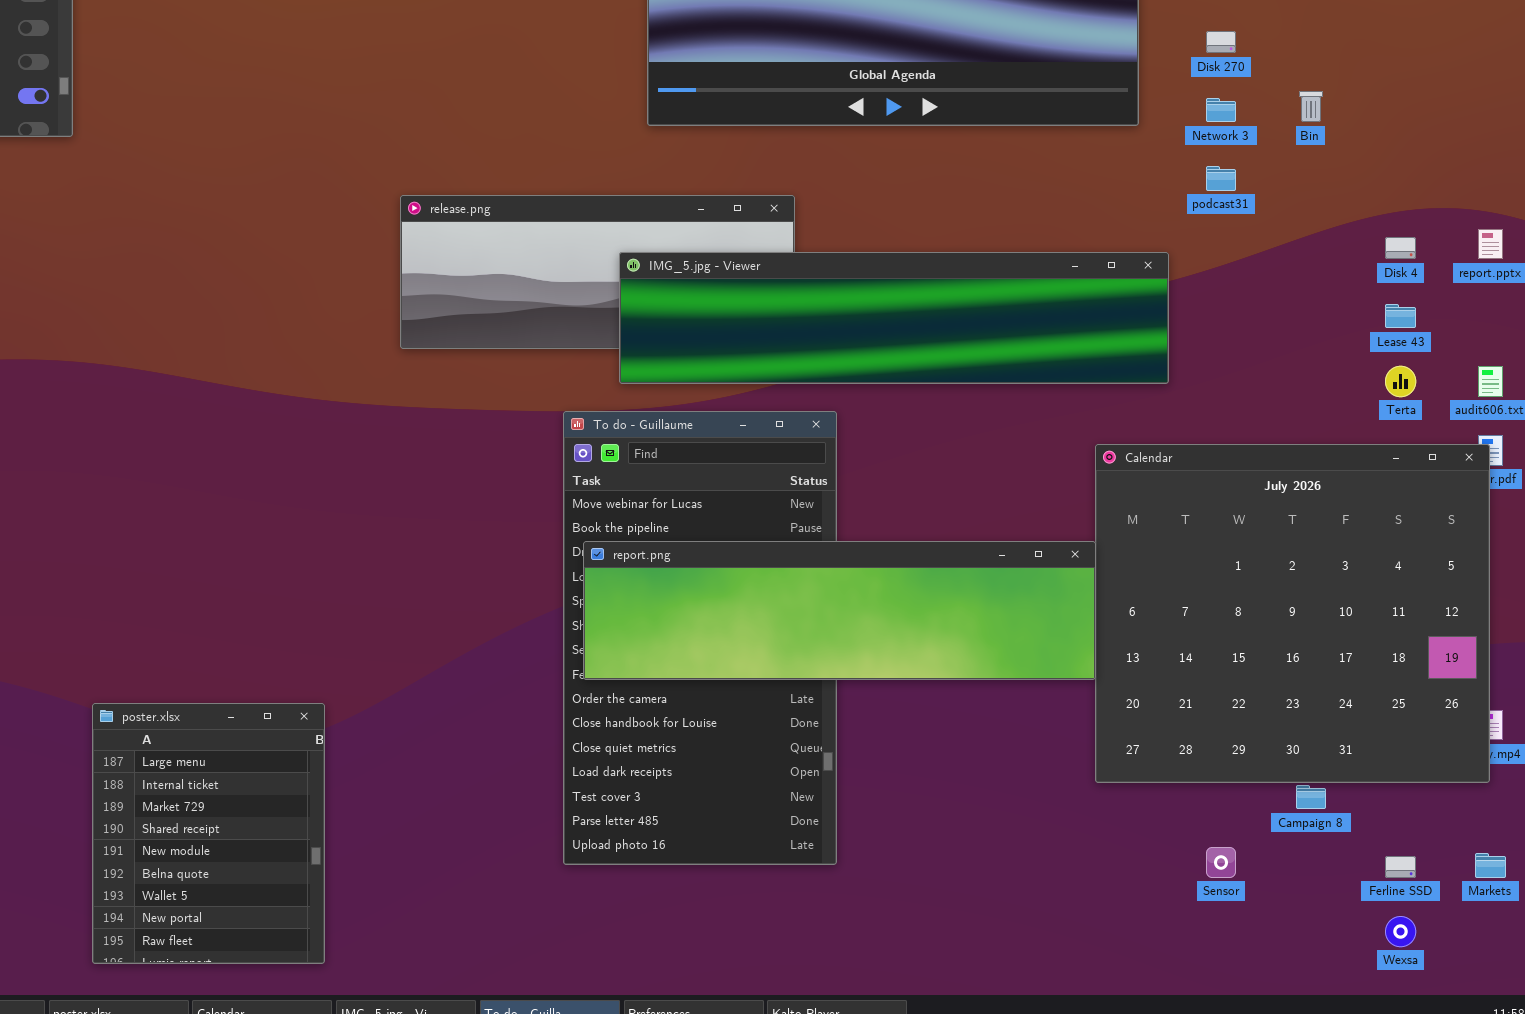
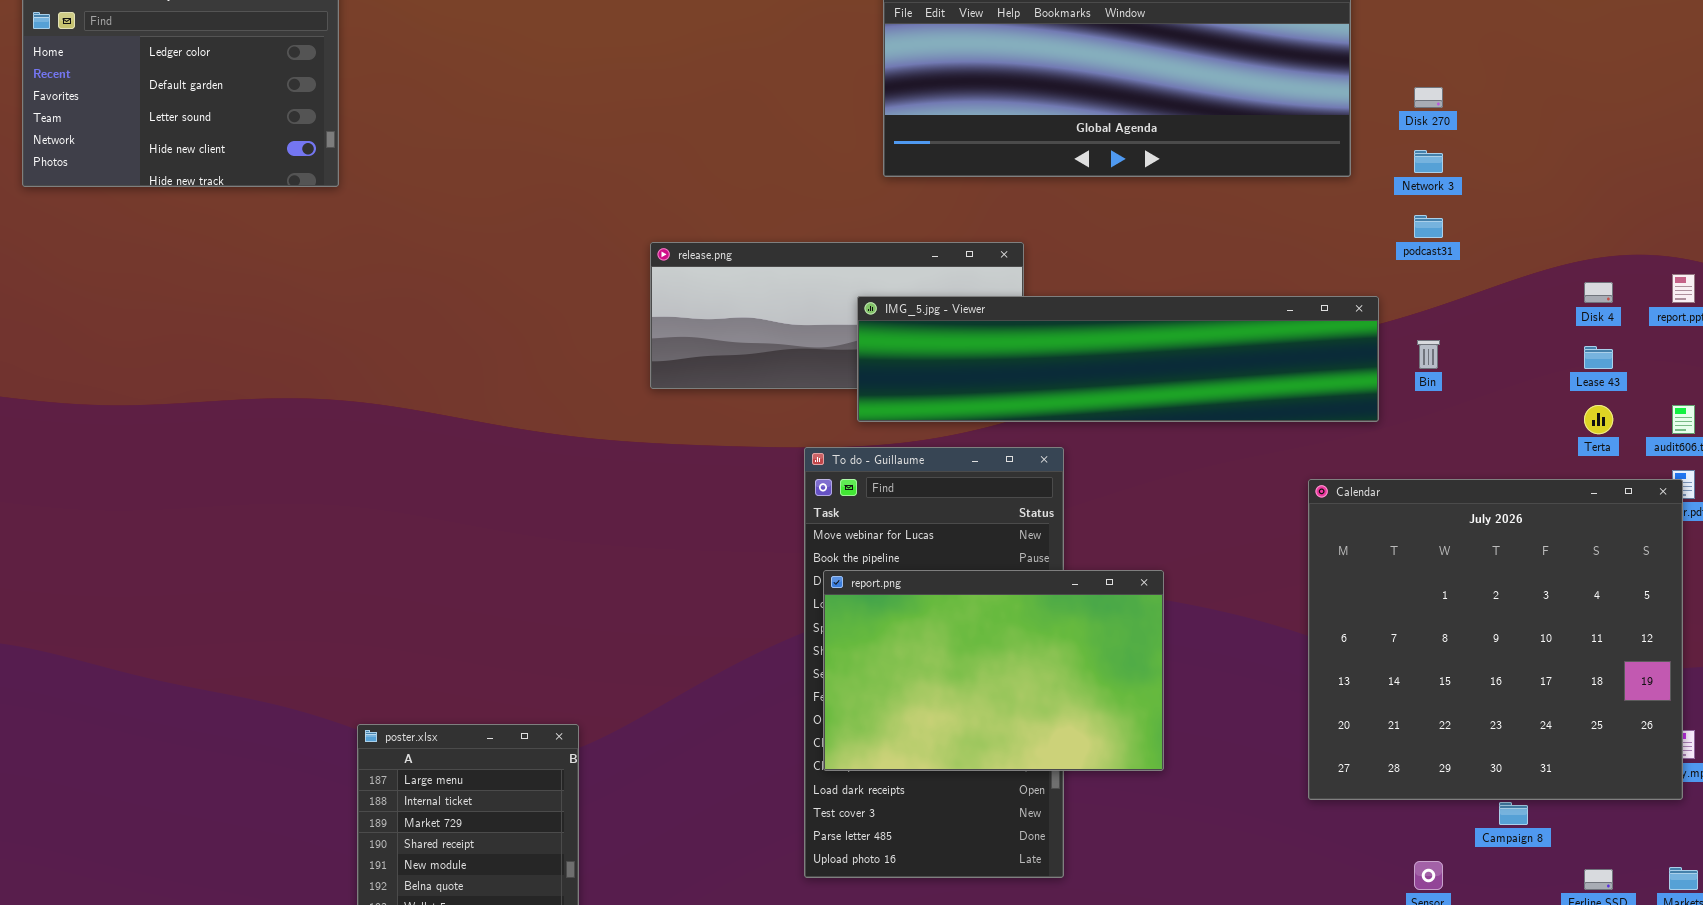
Bin: [1299,91,1323,122] -> [1417,340,1440,369], moved
report.png: [583,541,1096,680] -> [823,570,1164,771], resized

